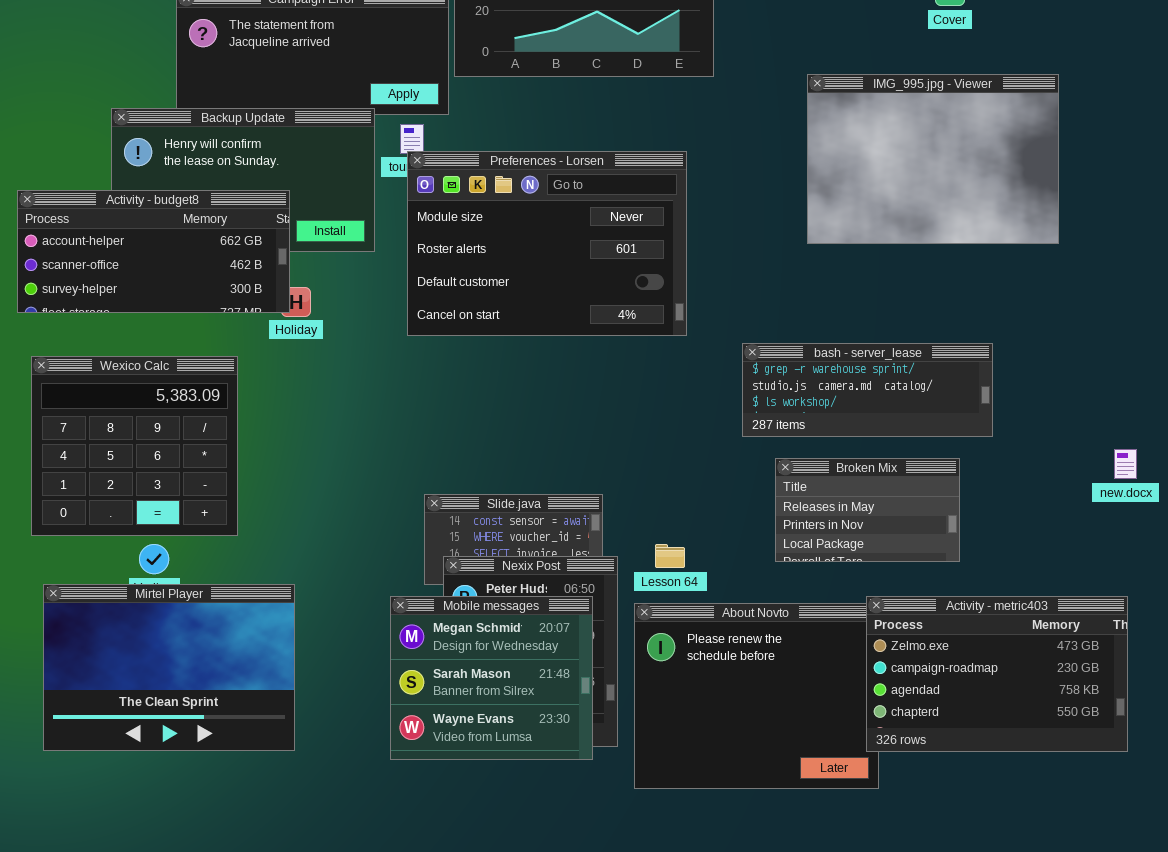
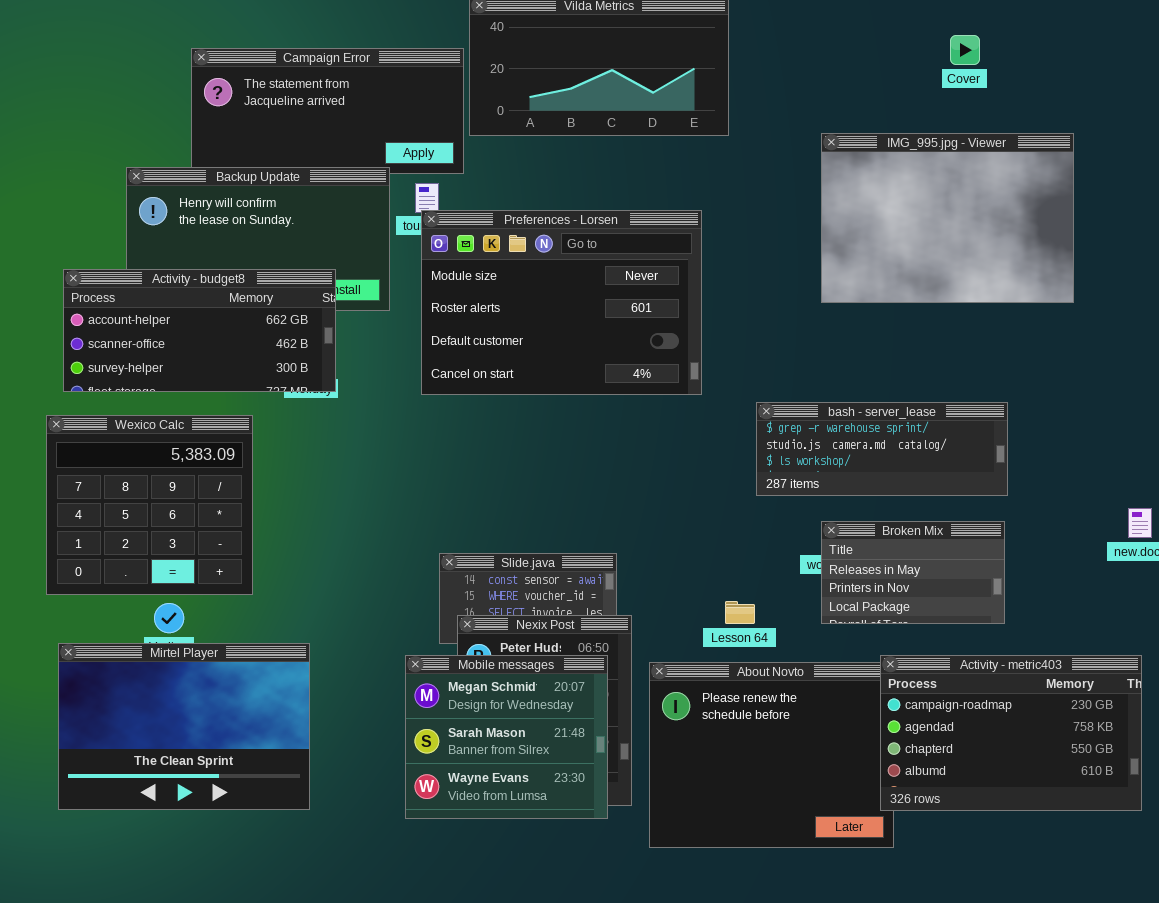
Activity - budget8: [17,190,290,313] -> [63,269,336,392], moved
Broken Mix: [775,458,960,562] -> [821,521,1005,624], moved
Lesson 64: [655,544,685,568] -> [725,601,755,624], moved
Activity - metric403: [866,596,1128,752] -> [880,655,1142,811], scrolled down 1 row

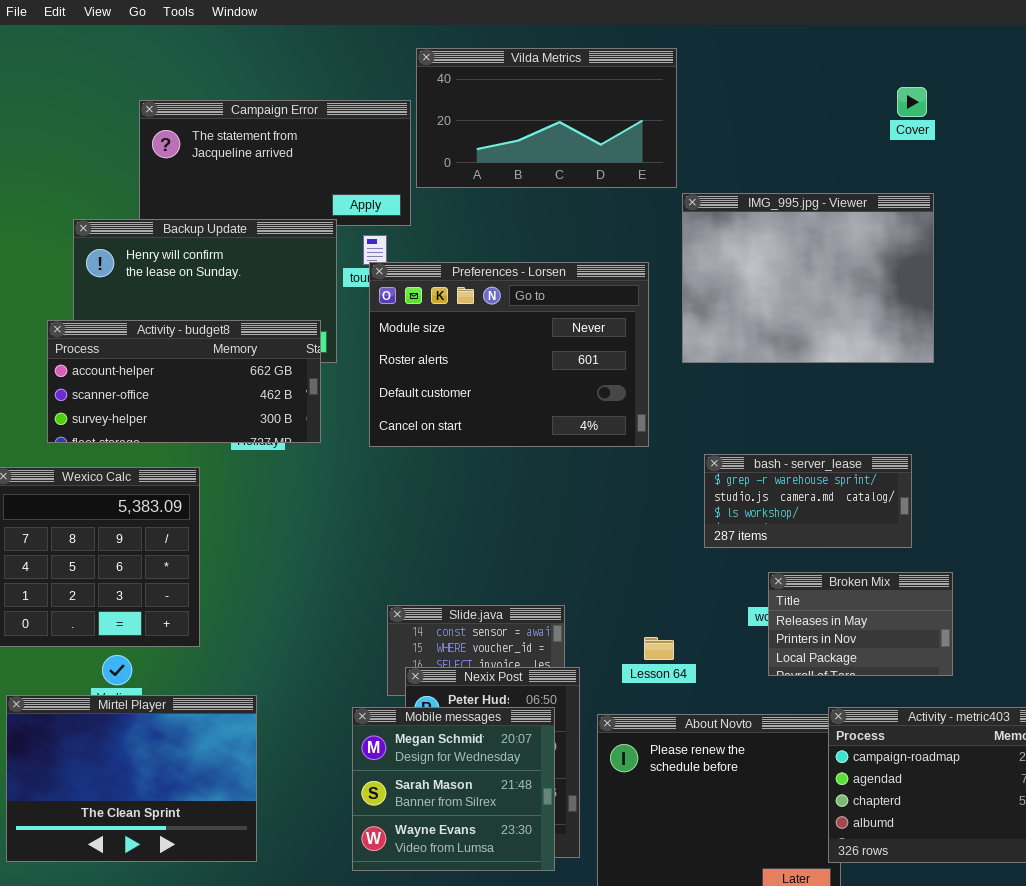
IMG_995.jpg - Viewer: [821,133,1074,303] -> [682,193,934,363], moved
Activity - budget8: [63,269,336,392] -> [47,320,321,443], moved
bash - server_lease: [756,402,1008,496] -> [704,454,912,548], resized
Lesson 64: [725,601,755,624] -> [644,637,674,660], moved

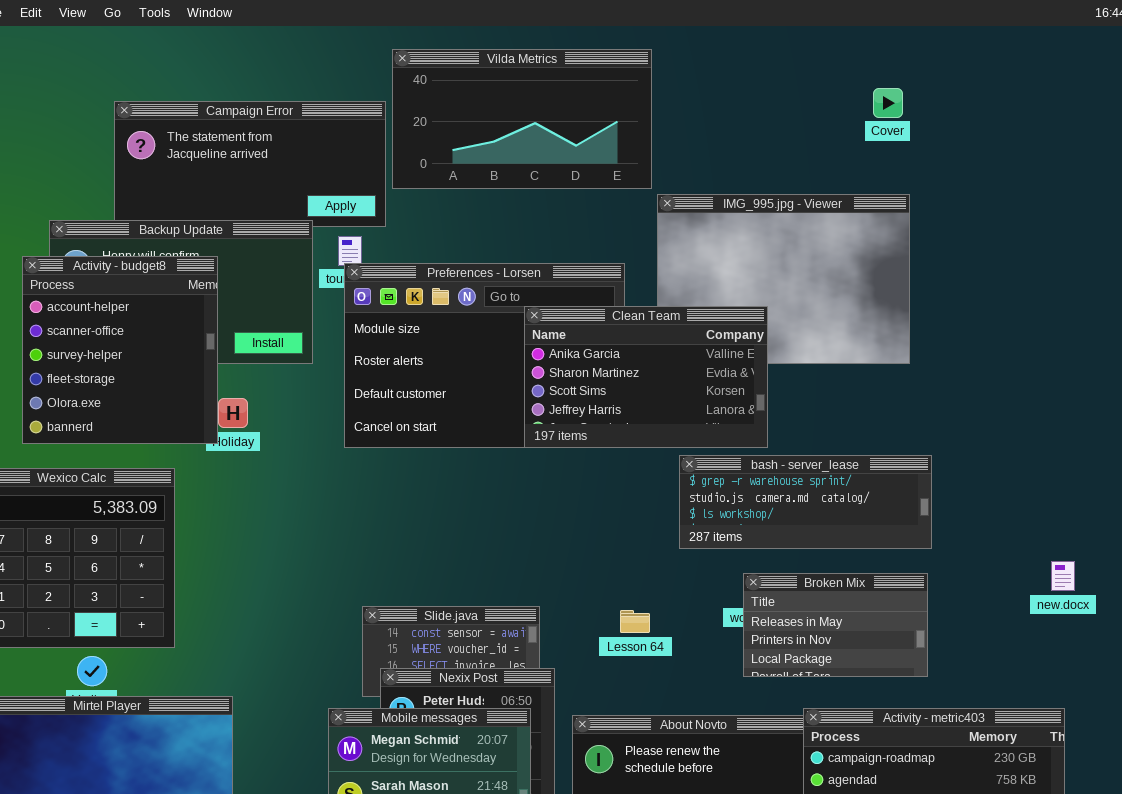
Clean Team: none -> [524,306,768,448], opened
Activity - budget8: [47,320,321,443] -> [22,256,218,444], resized
bash - server_lease: [704,454,912,548] -> [679,455,932,549], resized
Lesson 64: [644,637,674,660] -> [620,610,650,633], moved

